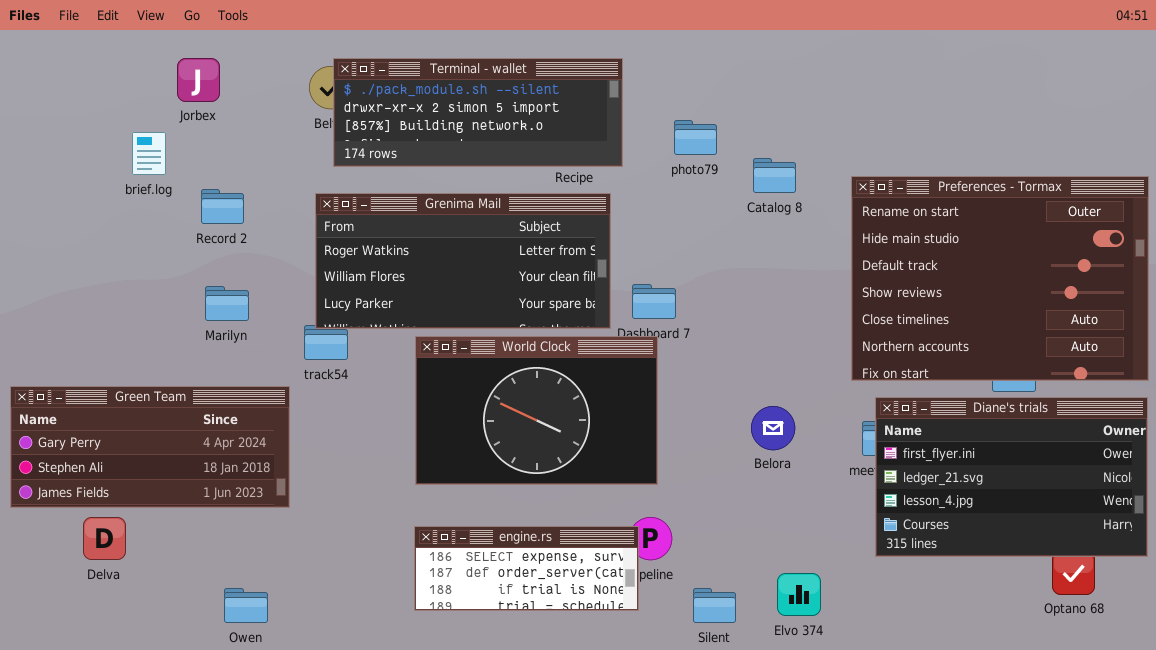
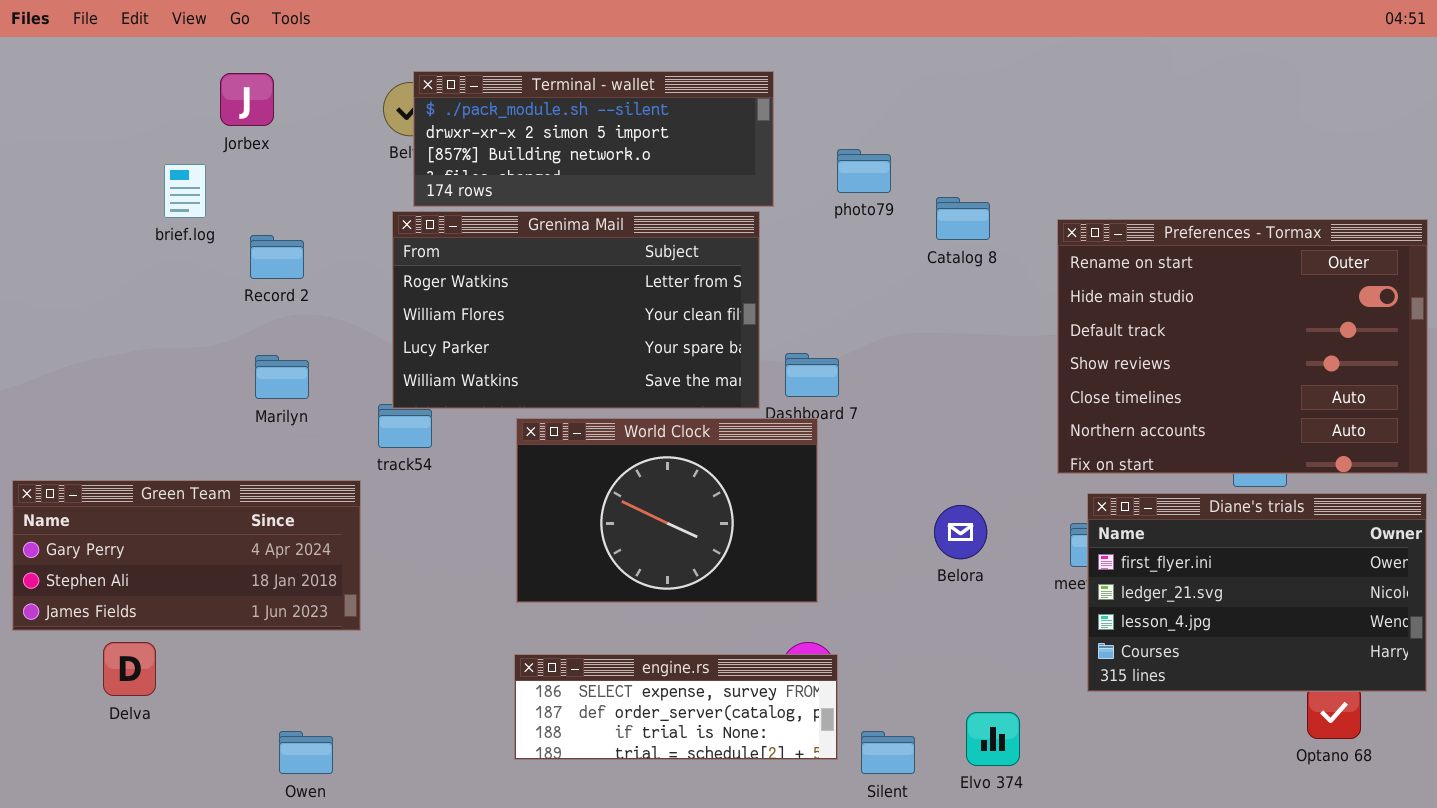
Grenima Mail: [315,193,611,329] -> [392,211,760,409], resized
engine.rs: [414,526,639,611] -> [514,654,838,760], resized

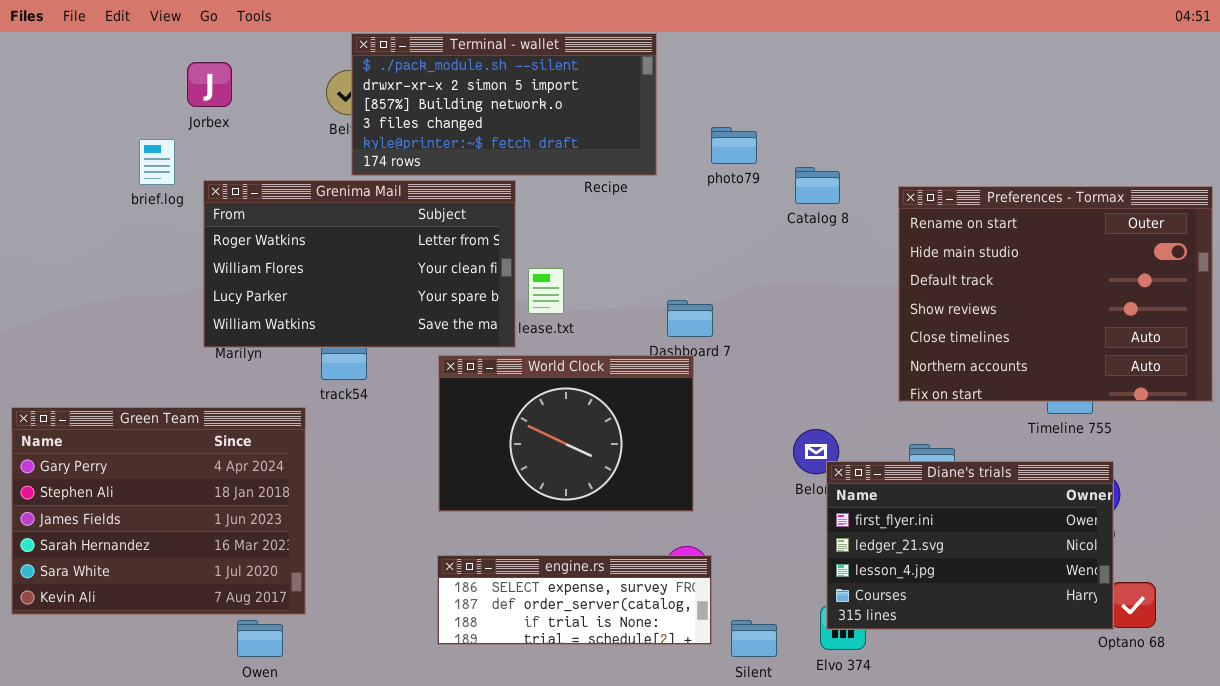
Terminal - wallet: [413,71,774,207] -> [351,33,657,176], resized
Grenima Mail: [392,211,760,409] -> [203,180,516,348], moved
Green Team: [12,480,361,631] -> [11,407,306,615], resized
Diane's trials: [1087,493,1427,692] -> [826,461,1114,630], moved

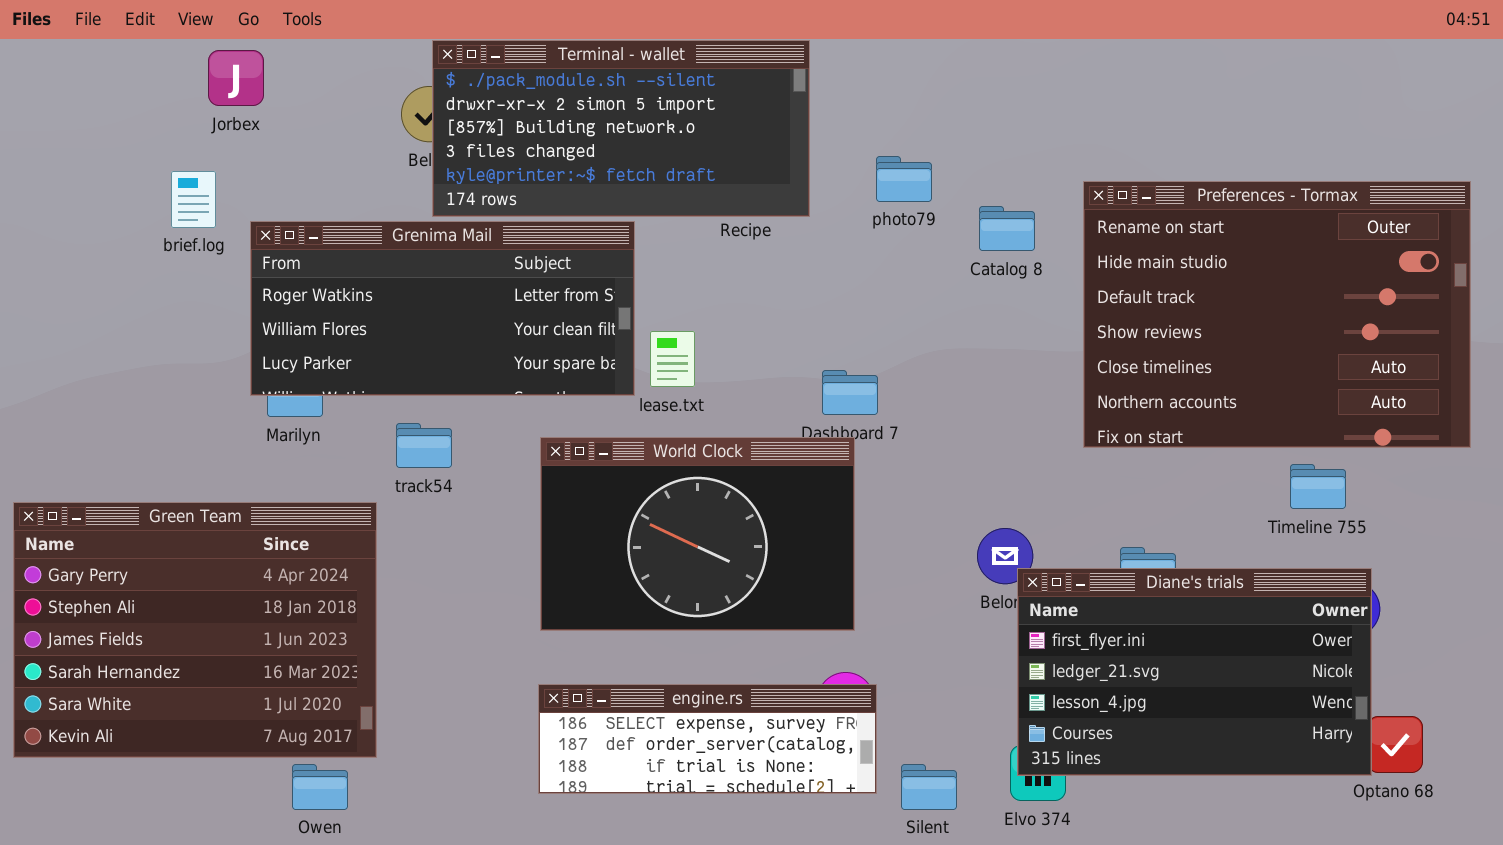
Jorbex: [187,62,232,107] -> [208,50,264,106], moved
Grenima Mail: [203,180,516,348] -> [250,221,635,396], resized
Preferences - Tormax: [898,186,1213,402] -> [1083,181,1471,448], moved

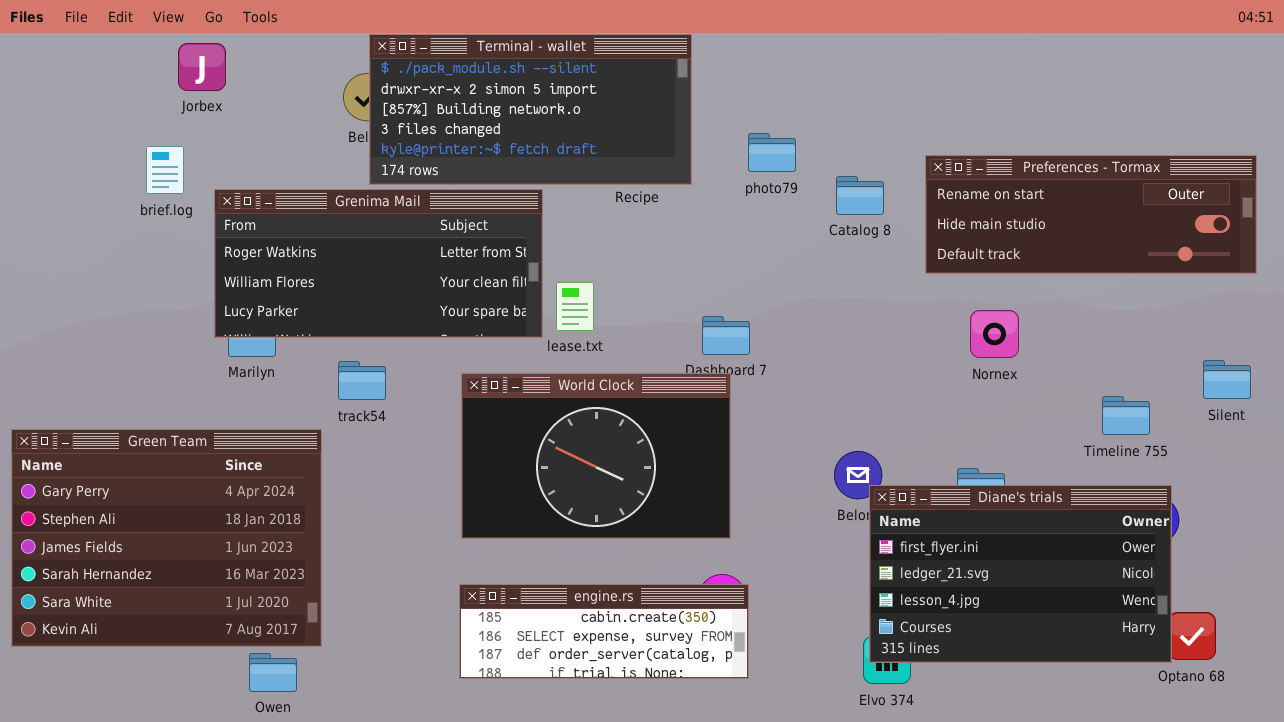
Preferences - Tormax: [1083,181,1471,448] -> [925,155,1257,274], resized
engine.rs: [538,684,877,794] -> [459,584,749,679], scrolled up 1 row
Silent: [901,764,957,810] -> [1203,360,1251,399], moved

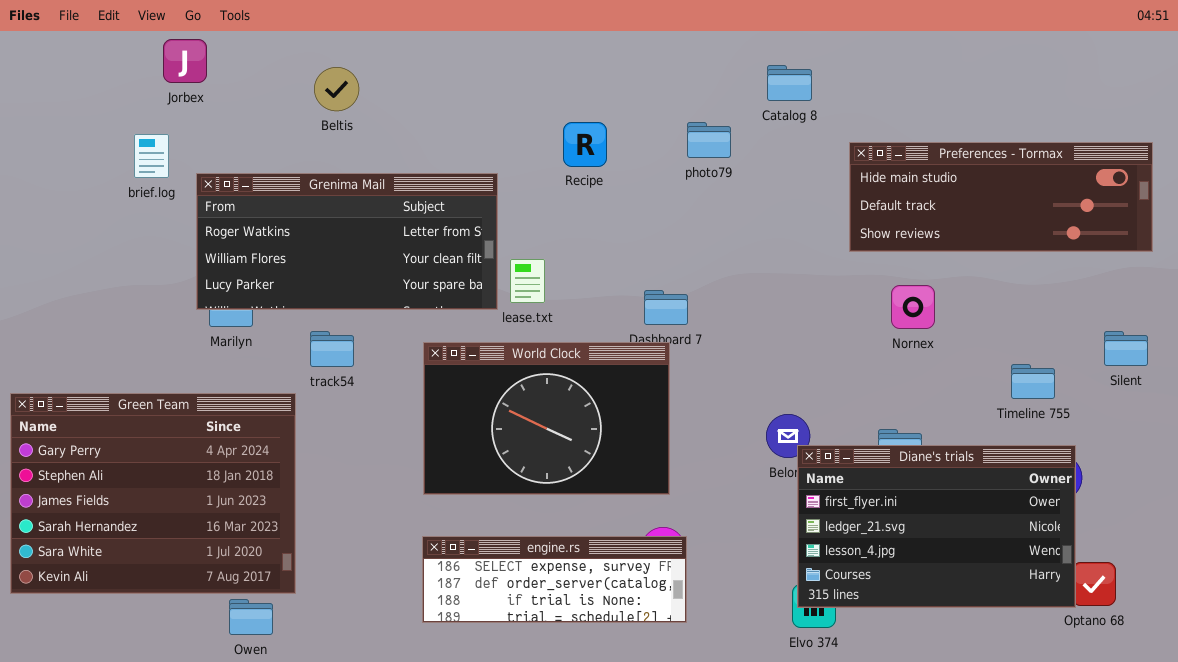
Terminal - wallet: [369,34,692,185] -> none, closed
Preferences - Tormax: [925,155,1257,274] -> [849,142,1153,252], scrolled down 1 row
Catalog 8: [836,176,884,215] -> [767,65,812,101], moved
engine.rs: [459,584,749,679] -> [422,536,687,623], scrolled down 1 row

